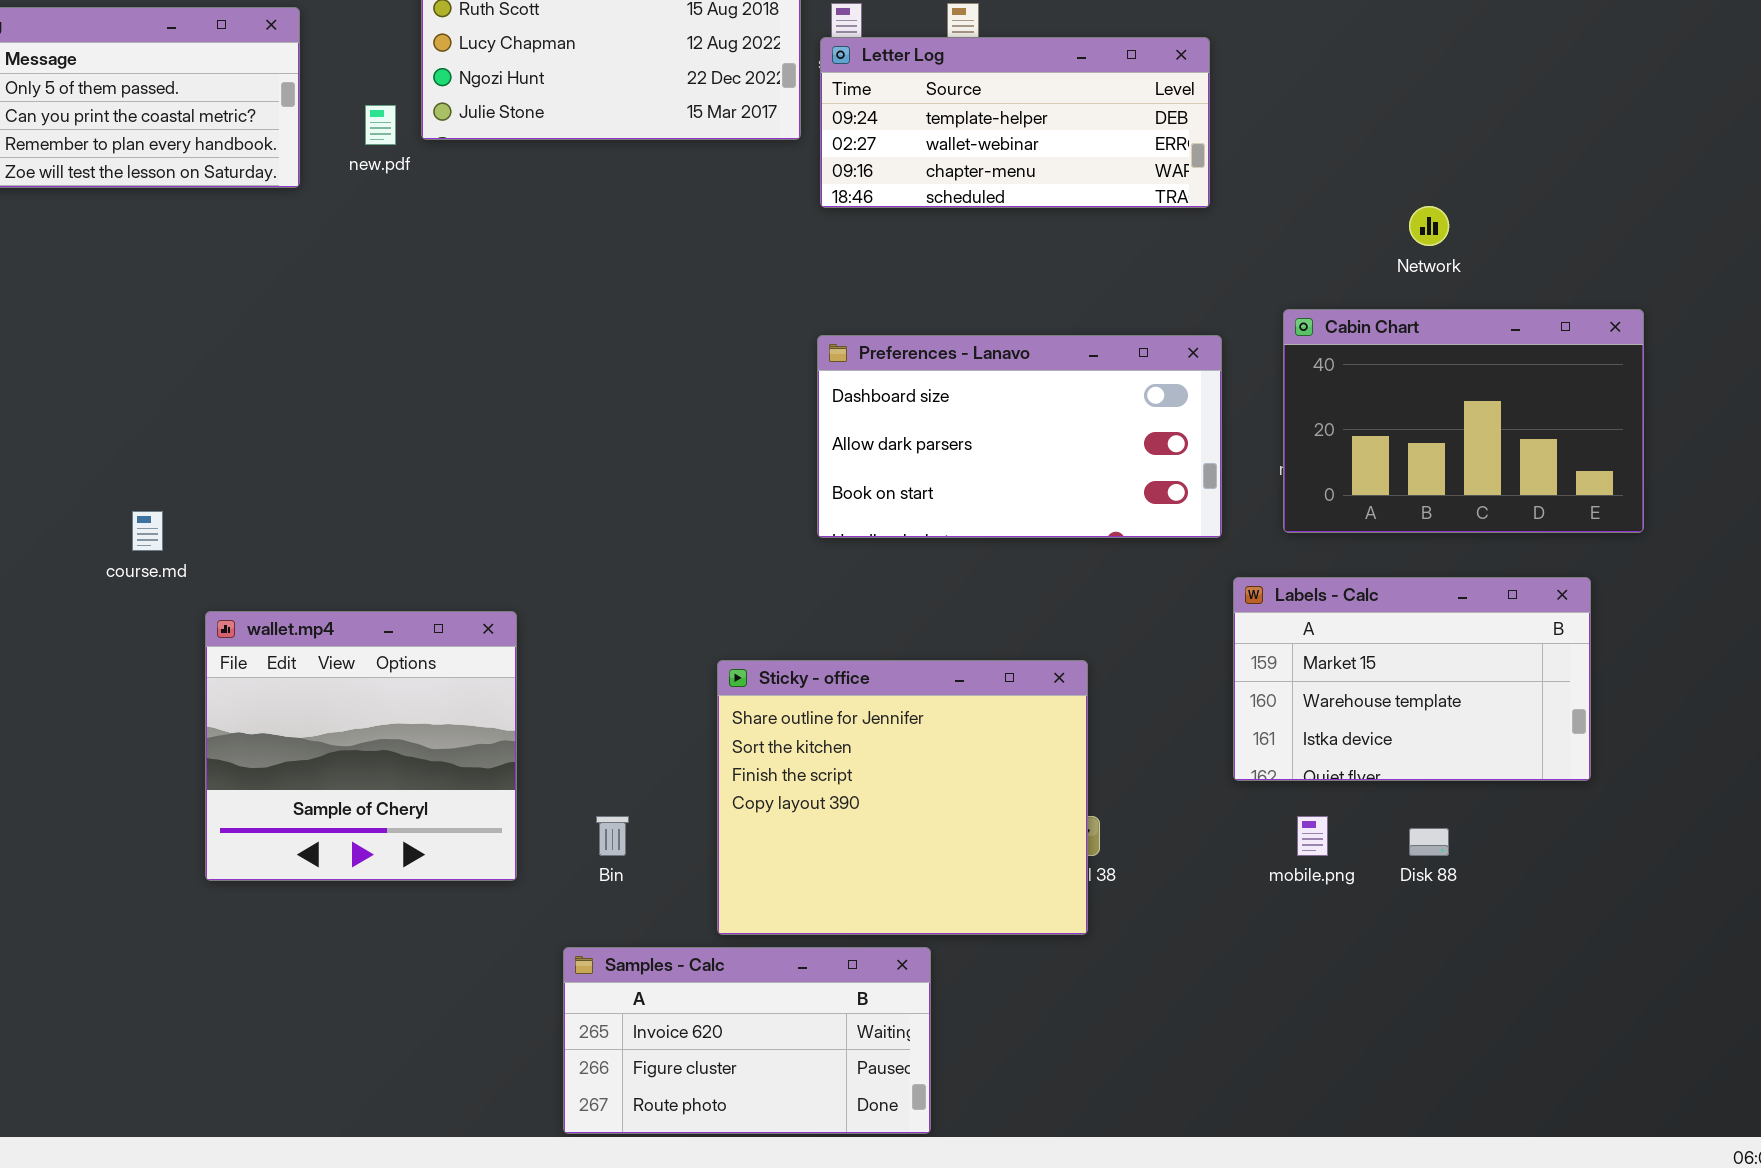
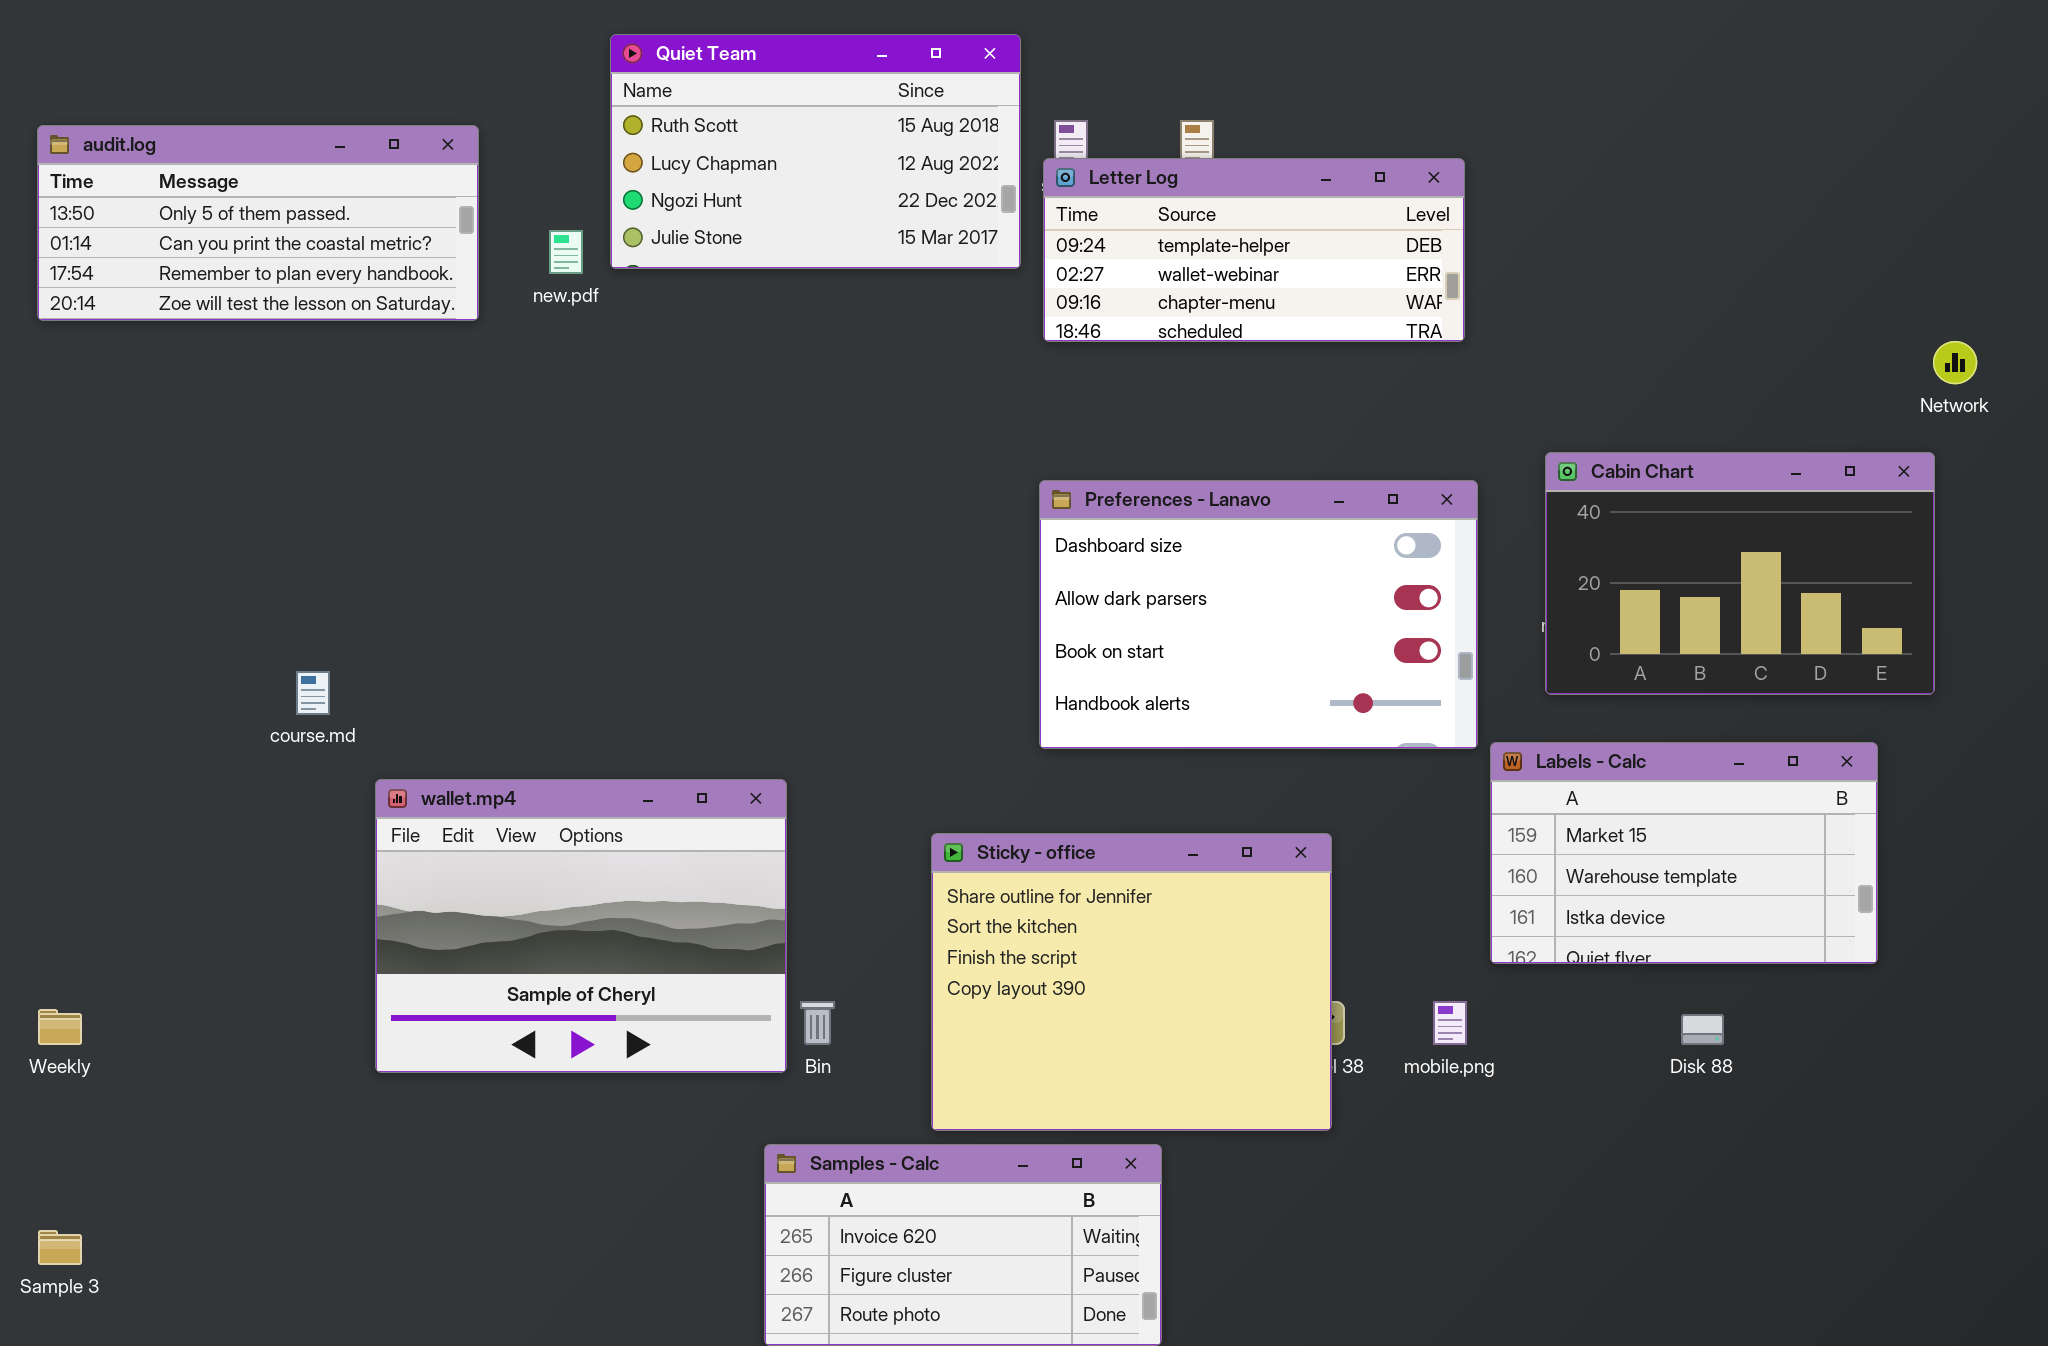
Network: [1409,206,1449,246] -> [1933,341,1977,384], moved
Preferences - Lanavo: [817,335,1222,538] -> [1039,480,1478,749], resized
wallet.mp4: [205,611,517,881] -> [375,779,787,1073], resized
mobile.png: [1297,816,1328,856] -> [1433,1001,1467,1045], moved

